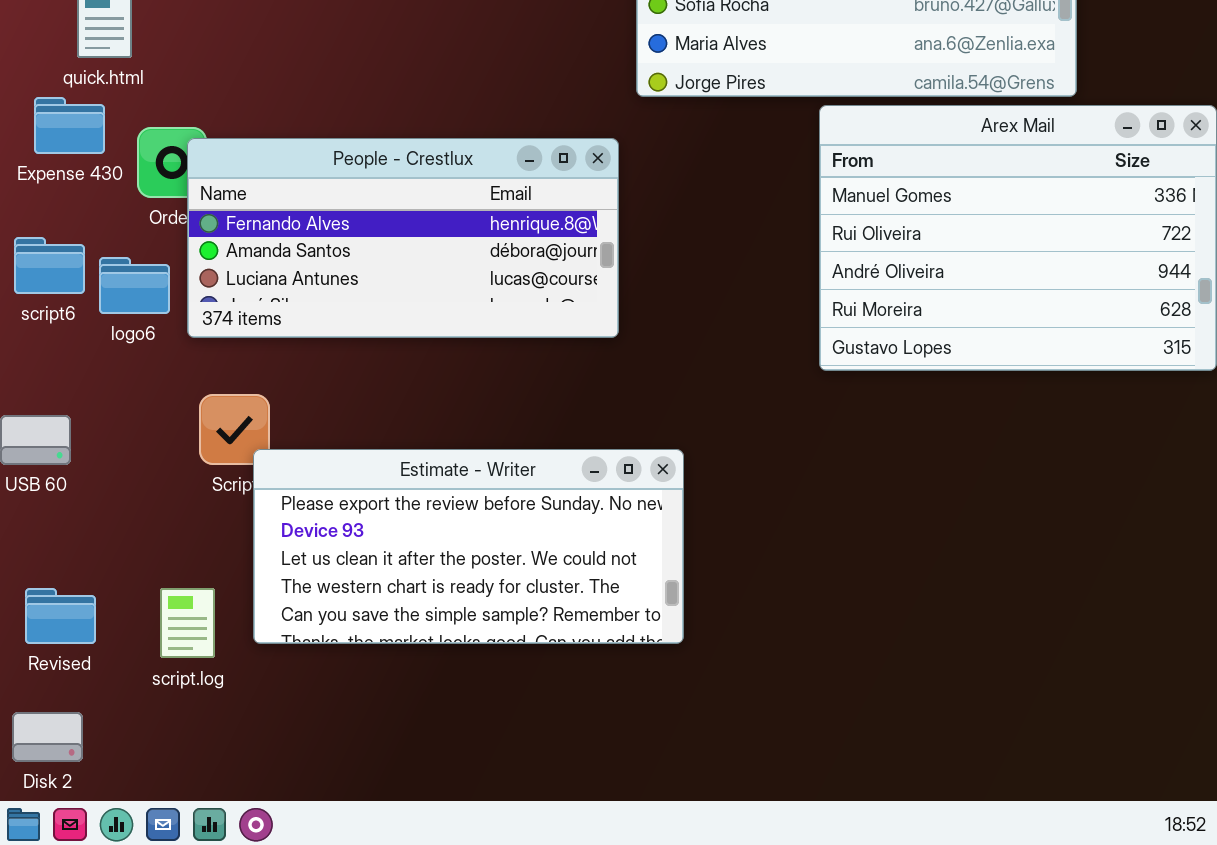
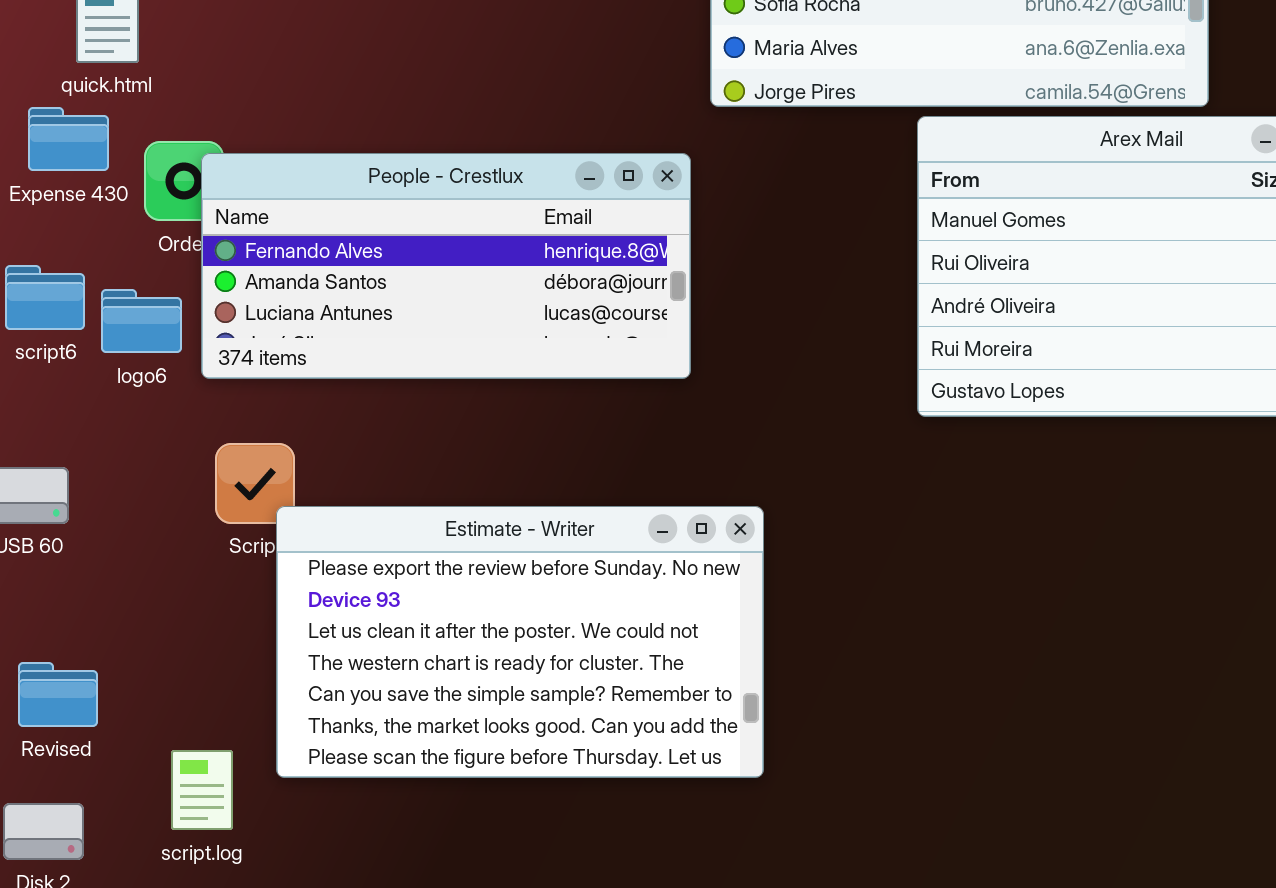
Estimate - Writer: [253,449,684,644] -> [276,506,764,778], resized
script.log: [160,588,215,658] -> [171,750,233,830], moved

